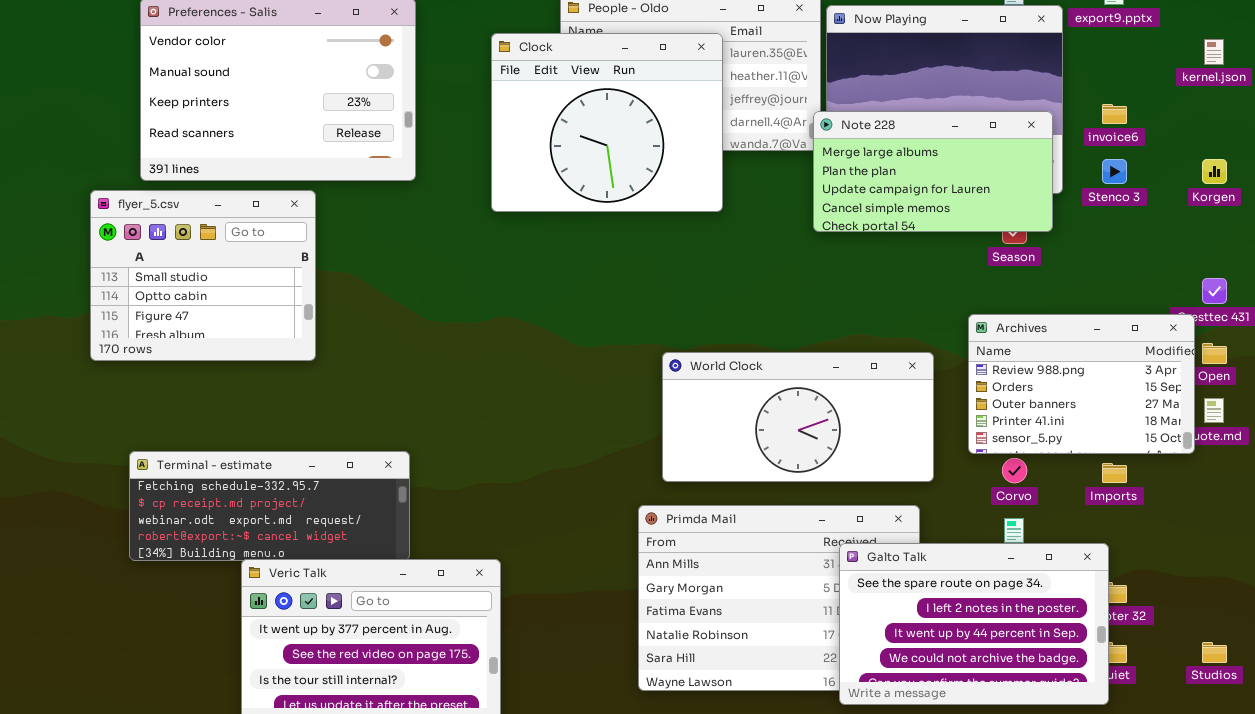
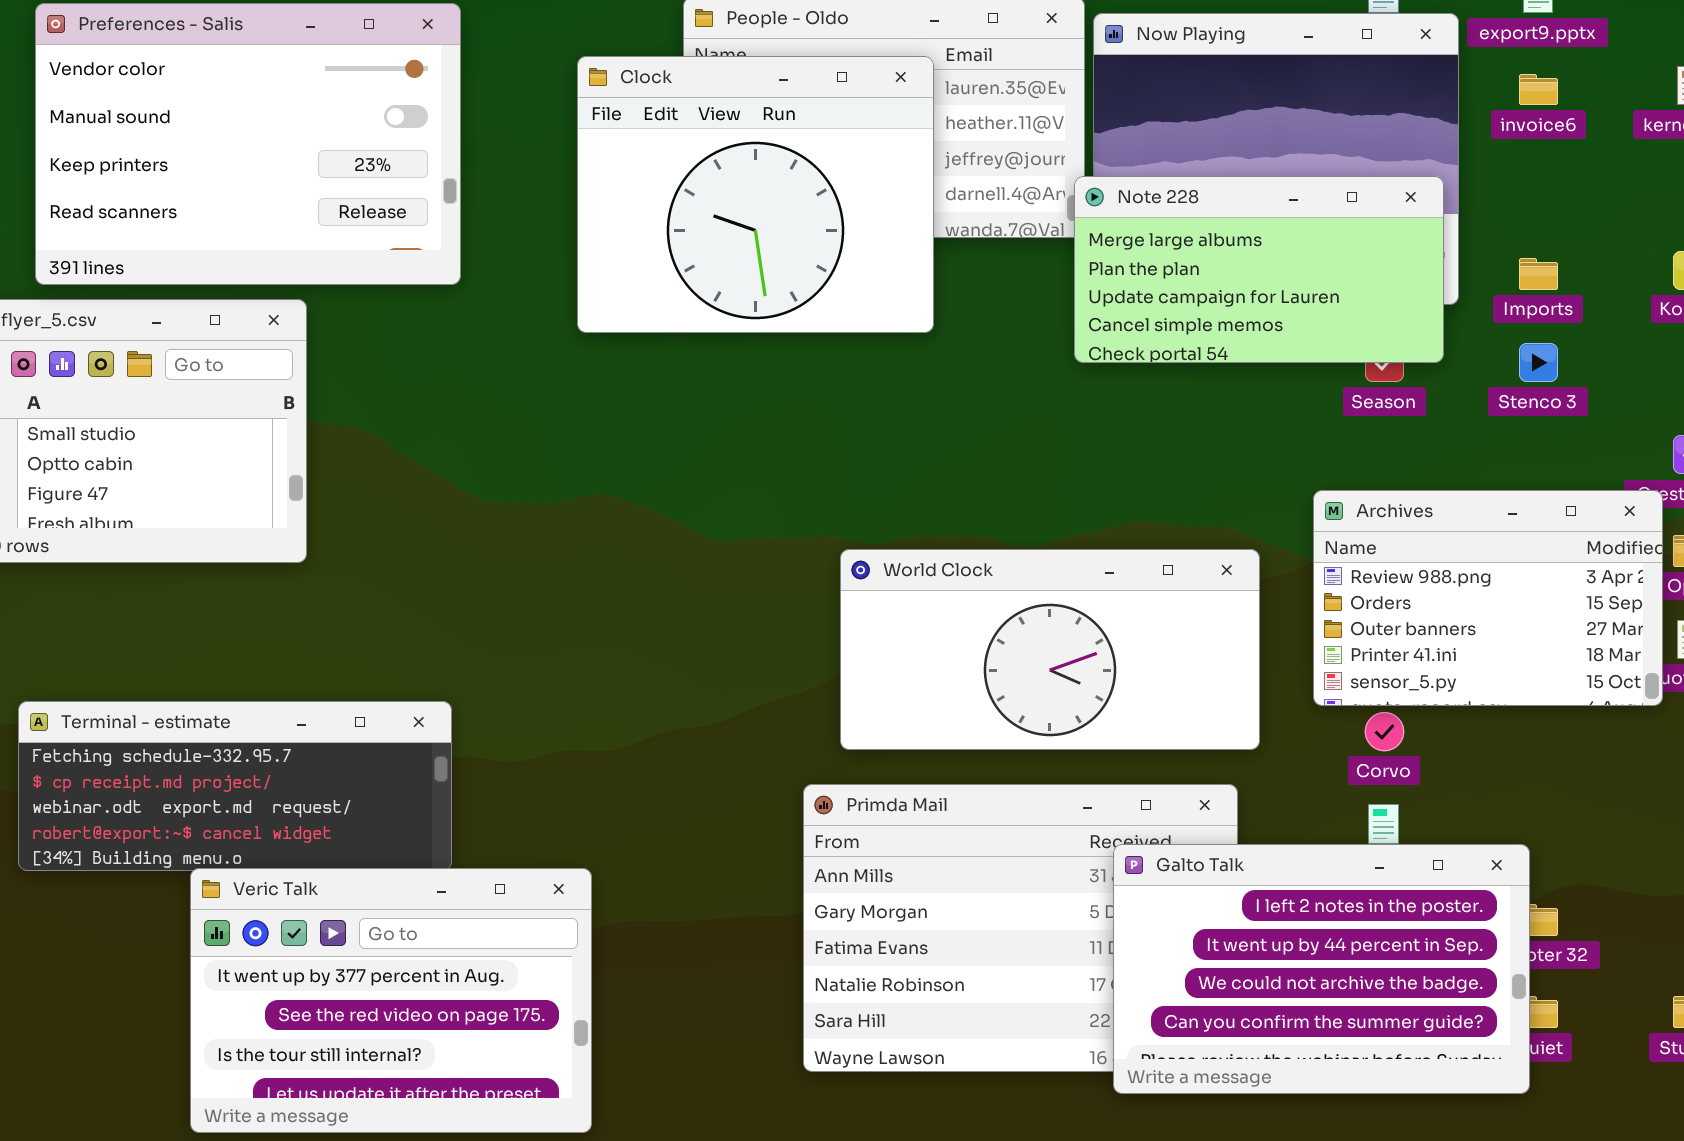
invoice6: [1102,104,1127,124] -> [1519,74,1558,105], moved
Stenco 3: [1102,159,1127,184] -> [1519,343,1558,382], moved
Imports: [1102,463,1127,483] -> [1519,258,1558,290], moved
Galto Talk: [839,543,1109,705] -> [1113,844,1530,1094], scrolled down 1 row

